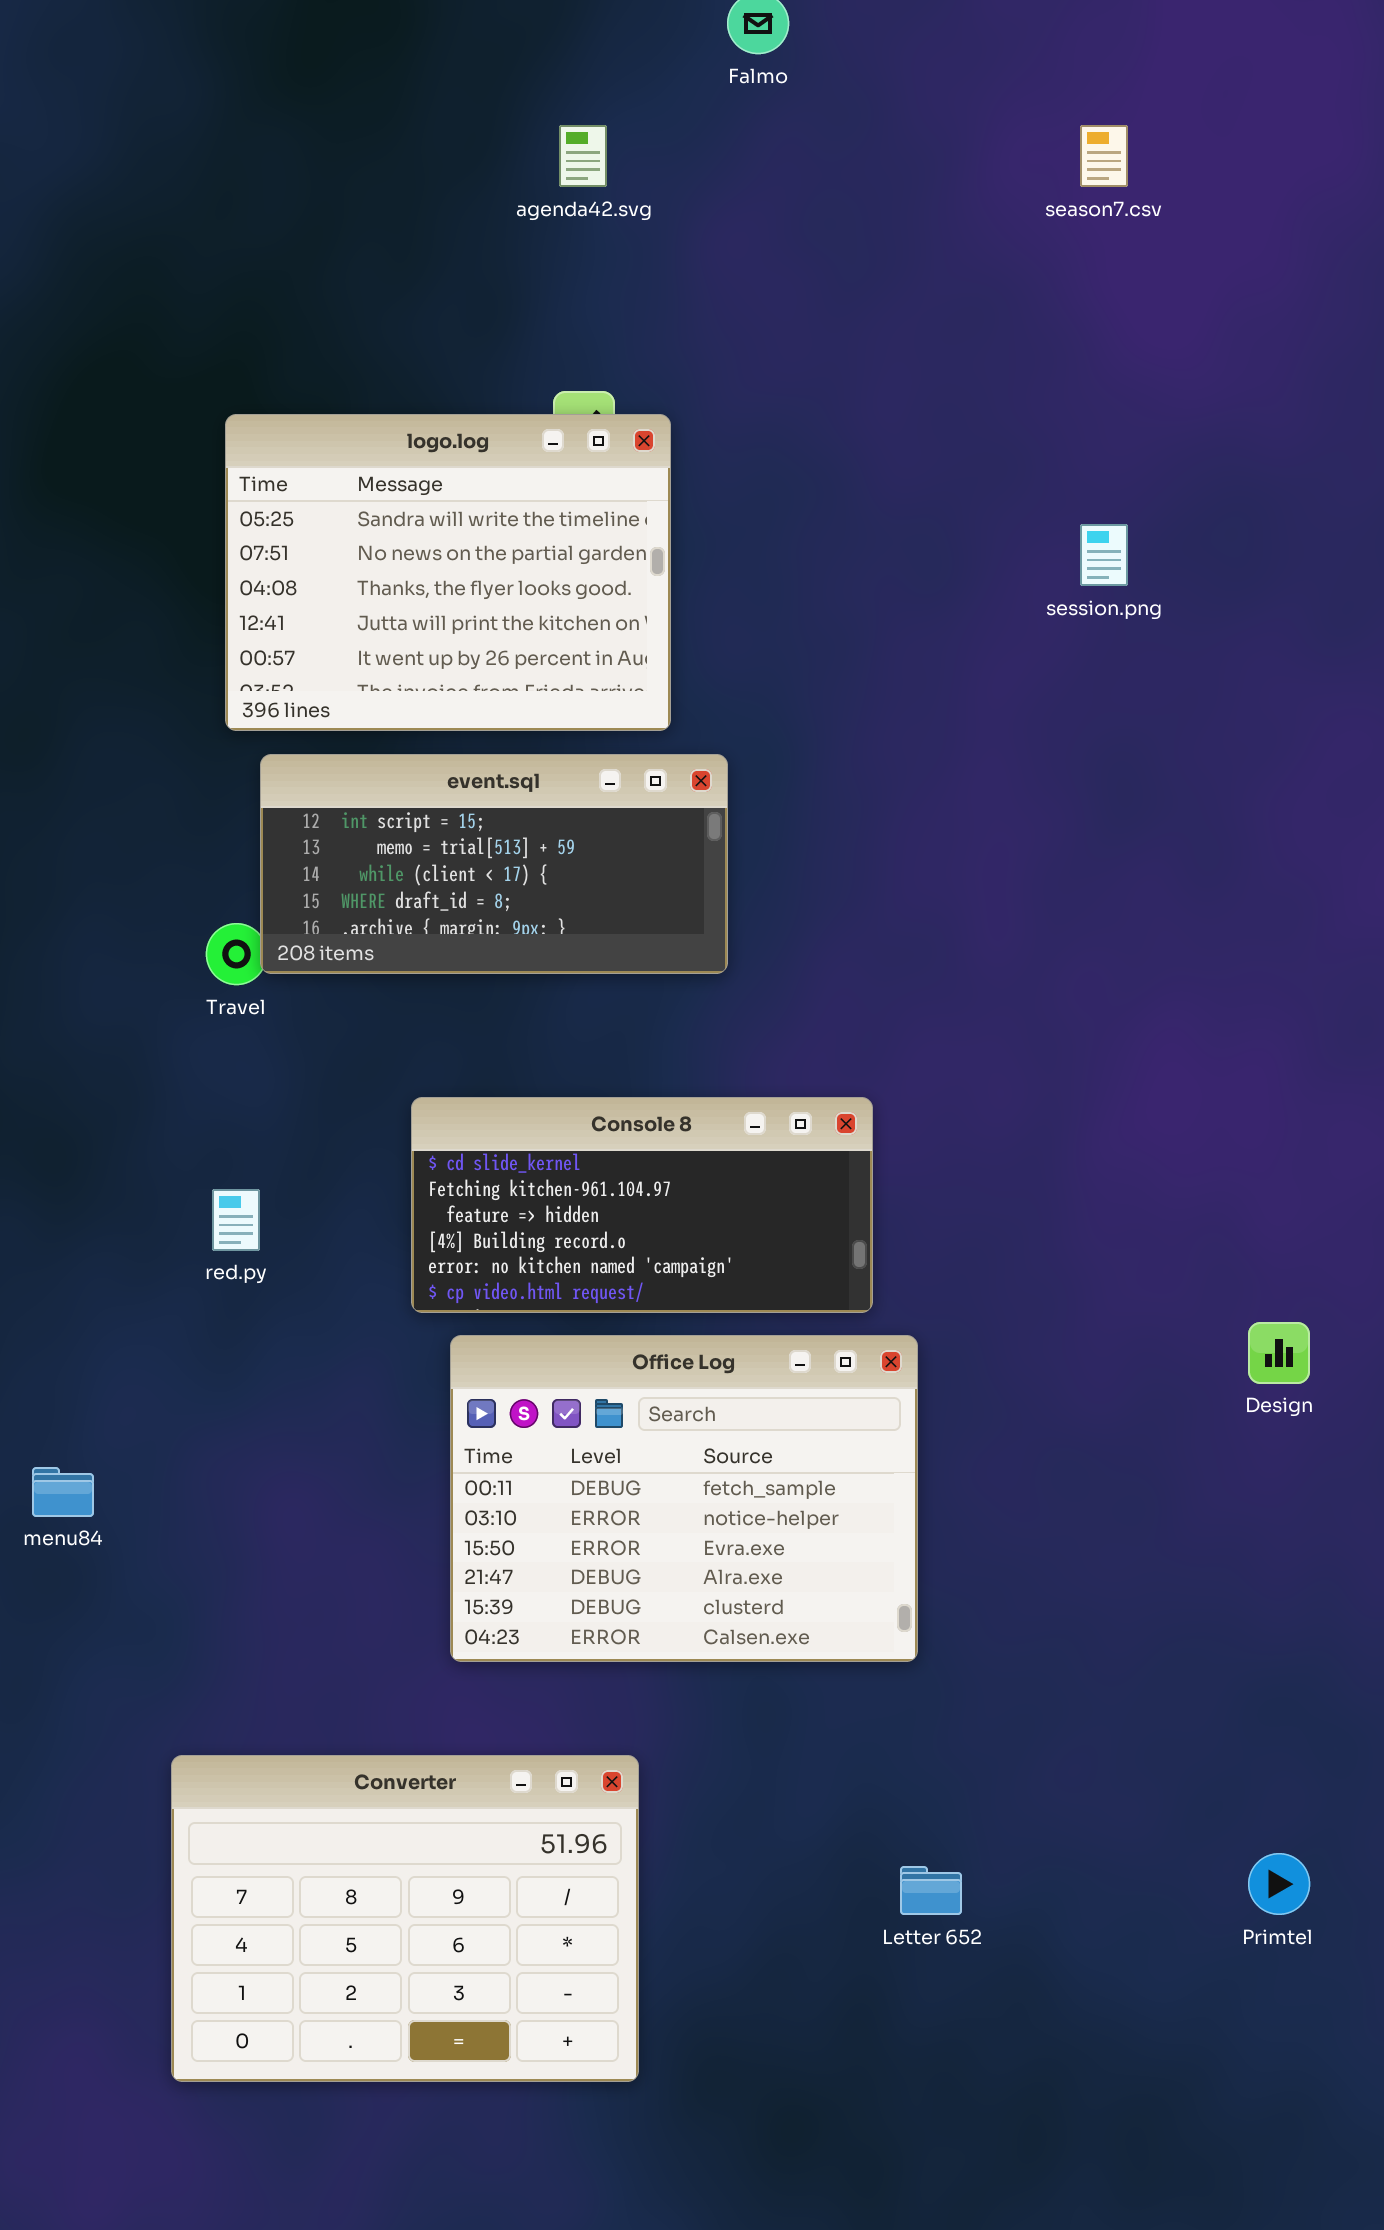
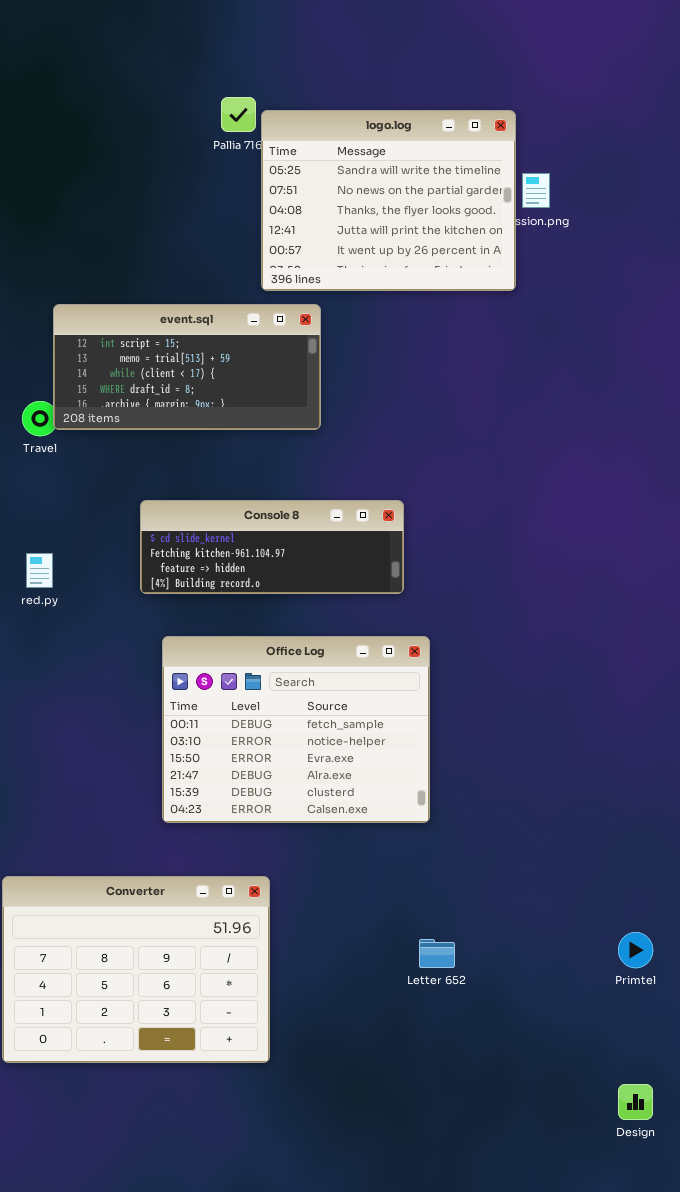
logo.log: [225,414,671,731] -> [261,110,516,291], moved
Console 8: [411,1097,873,1313] -> [140,500,404,594], resized
Design: [1248,1322,1310,1384] -> [618,1084,653,1120], moved

